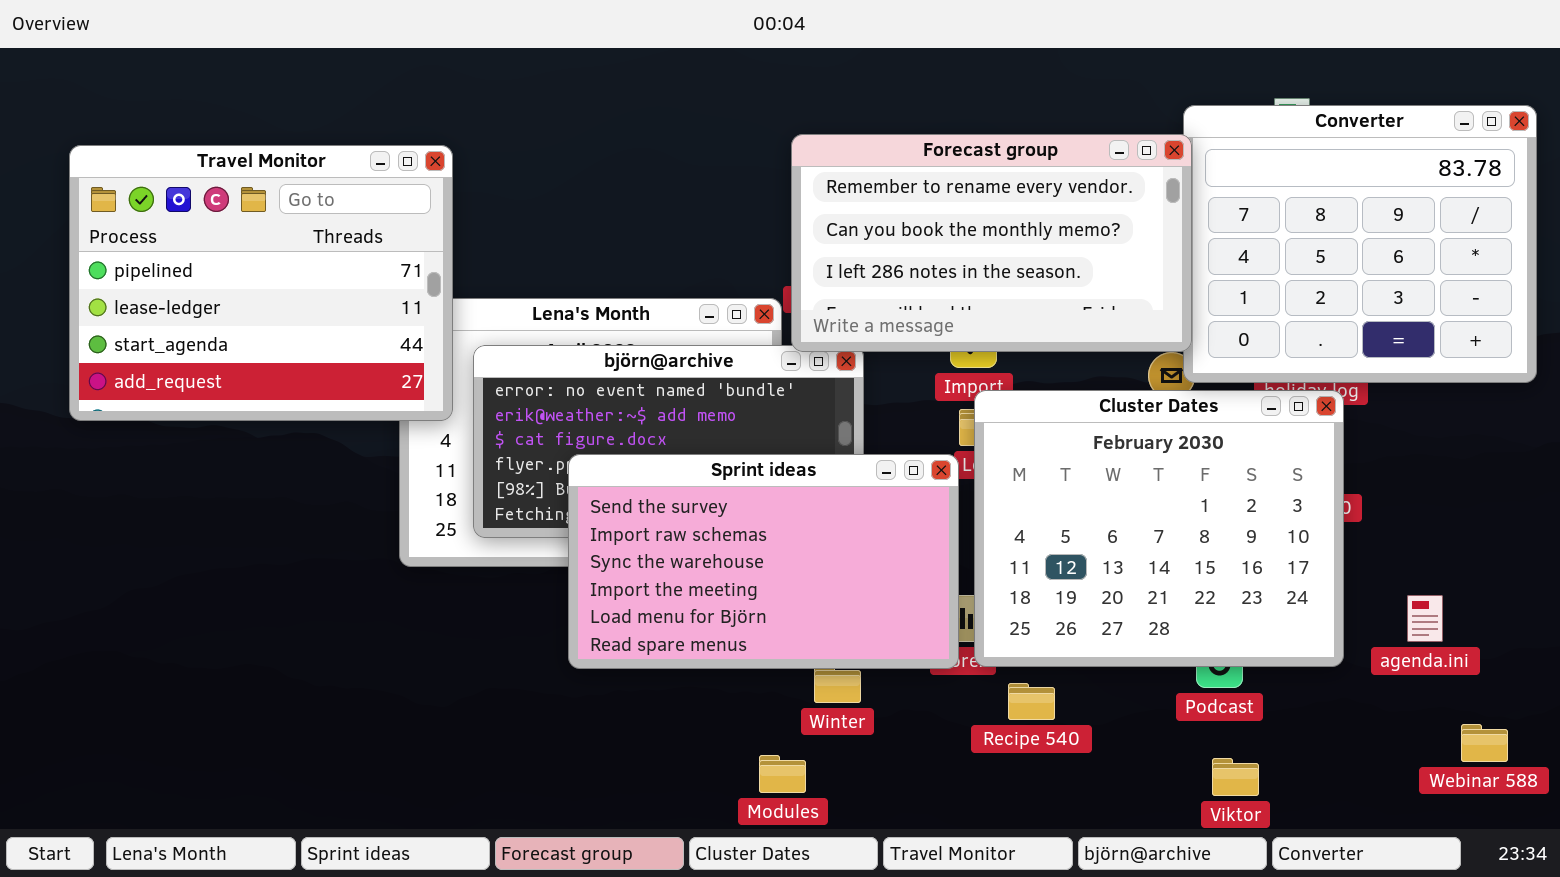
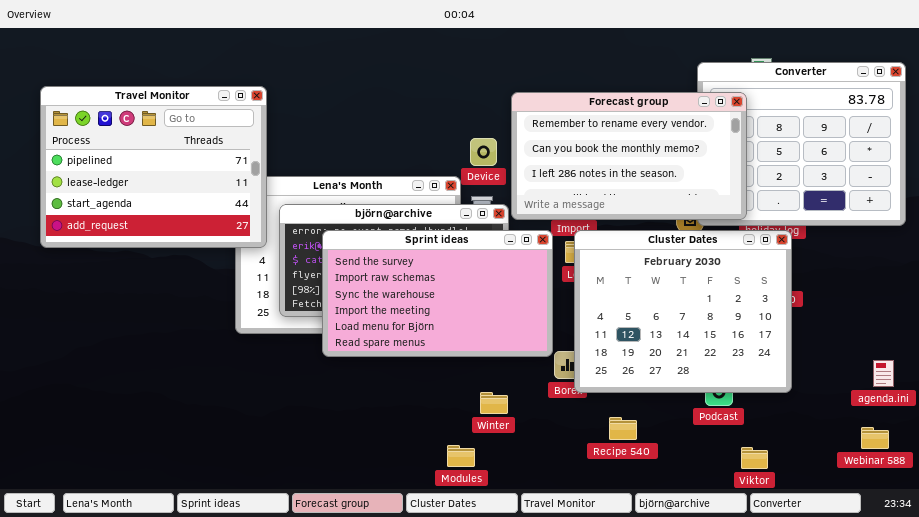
Forecast group: [791,134,1192,352] -> [511,92,747,220], moved
Sprint ideas: [568,454,959,669] -> [322,230,553,357], moved
agenda.ini: [1407,595,1443,642] -> [873,360,894,387], moved
Recipe 540: [1008,683,1055,720] -> [609,417,637,440], moved
Viktor: [1212,758,1259,796] -> [741,447,768,469], moved

